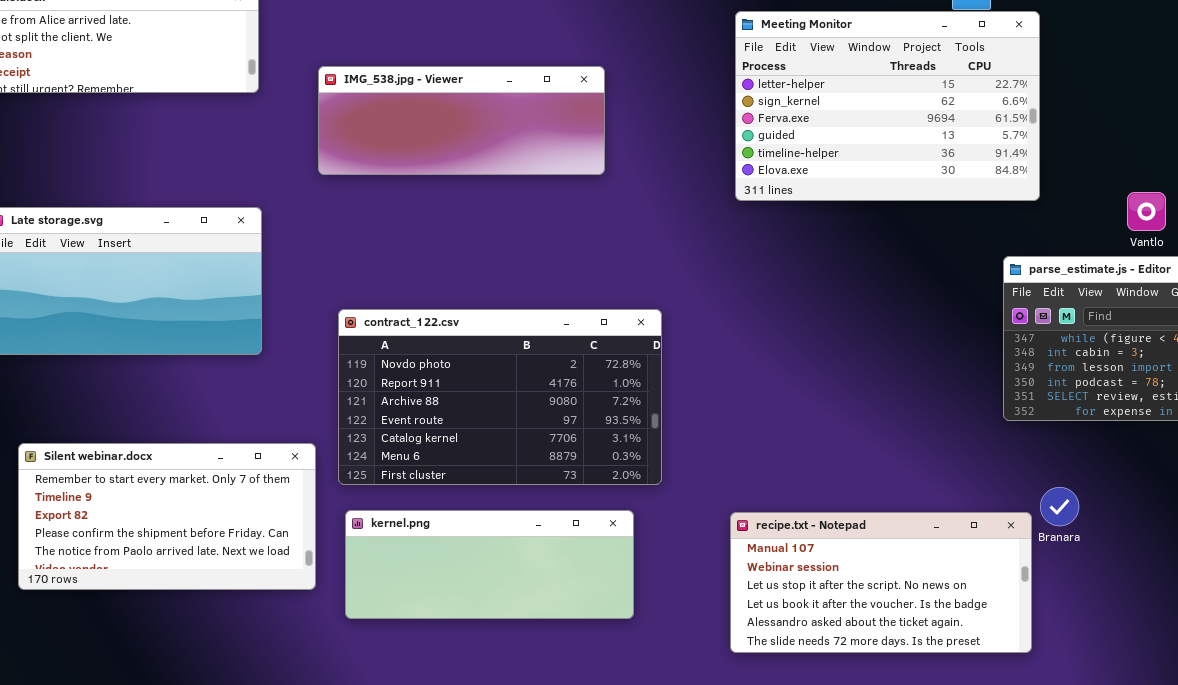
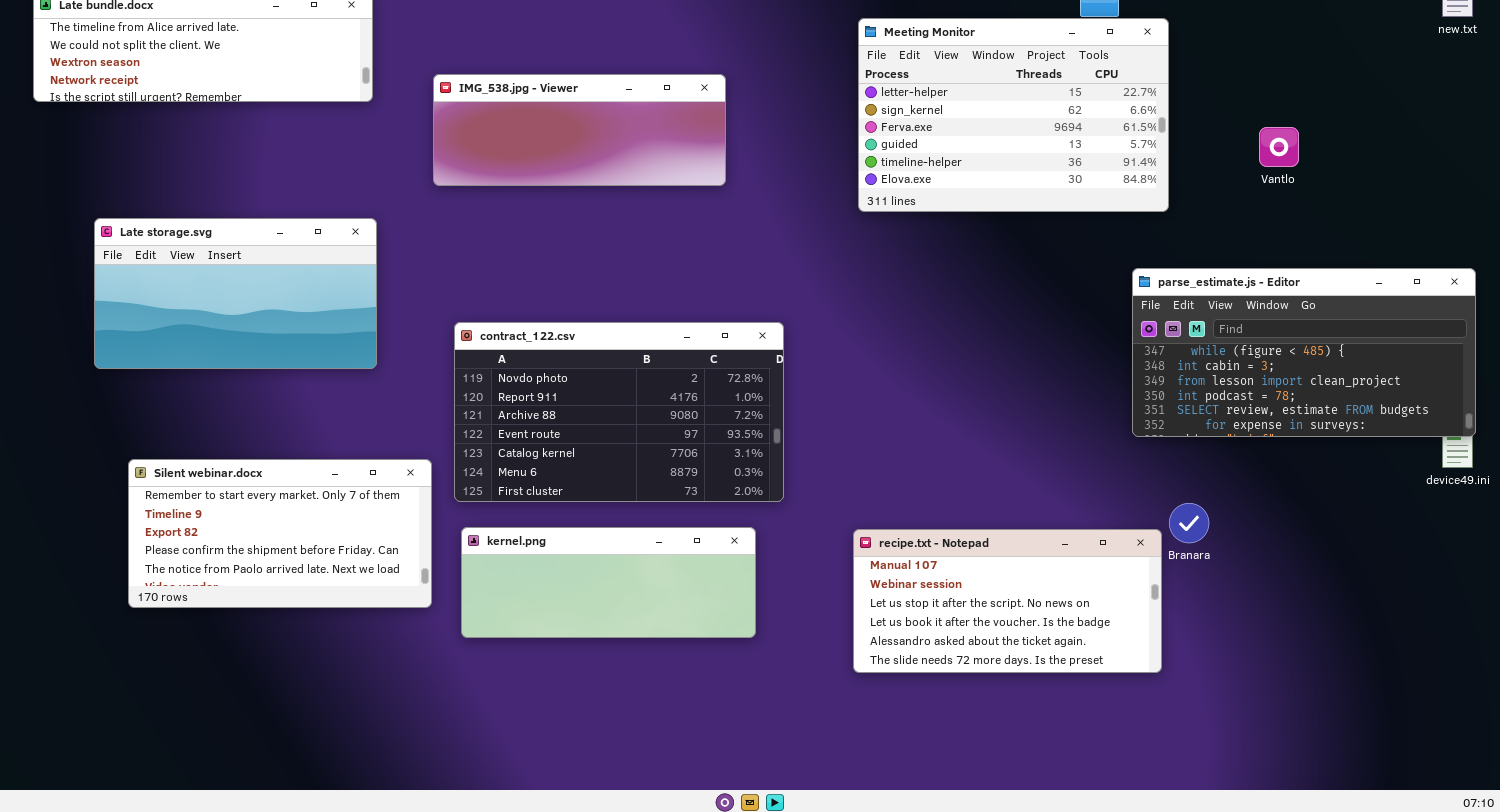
Vantlo: [1127,192,1166,231] -> [1259,127,1299,167], moved

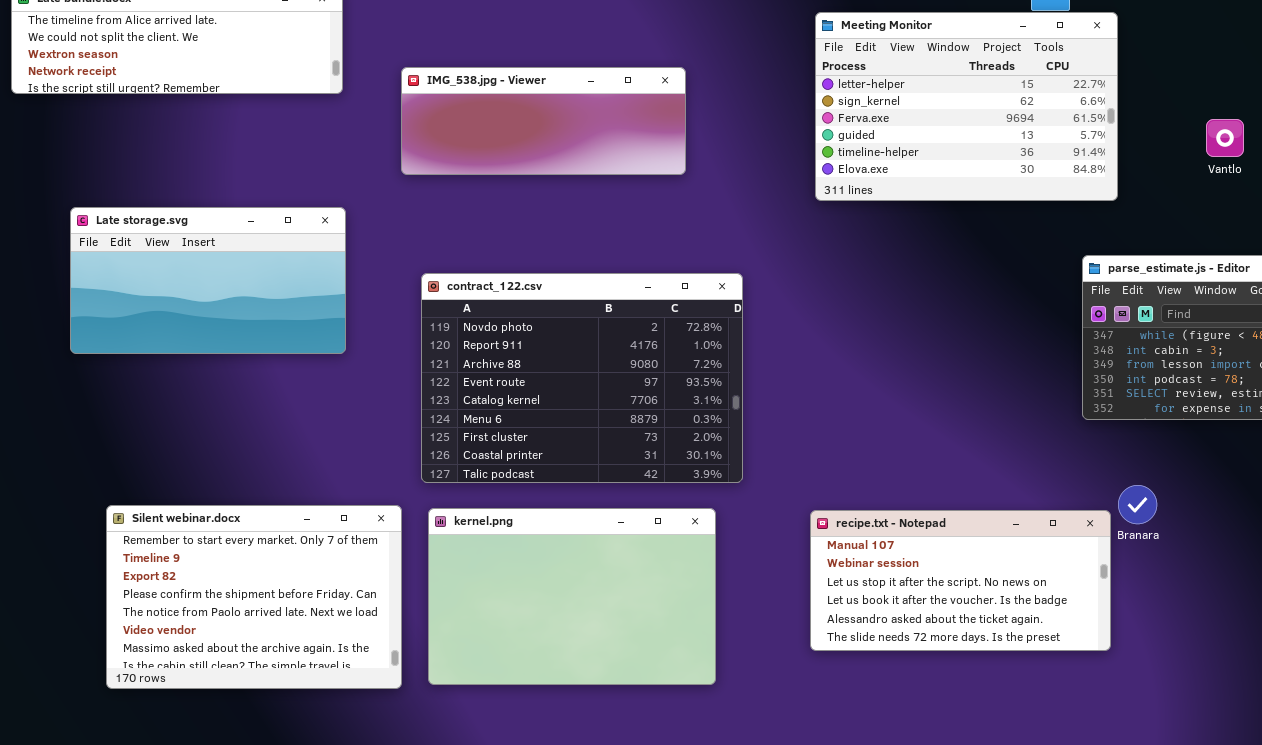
contract_122.csv: [454,322,784,502] -> [421,273,743,483], resized
Silent webinar.docx: [128,459,432,608] -> [106,505,402,689], moved, resized
kernel.png: [461,527,756,638] -> [428,508,716,685], resized

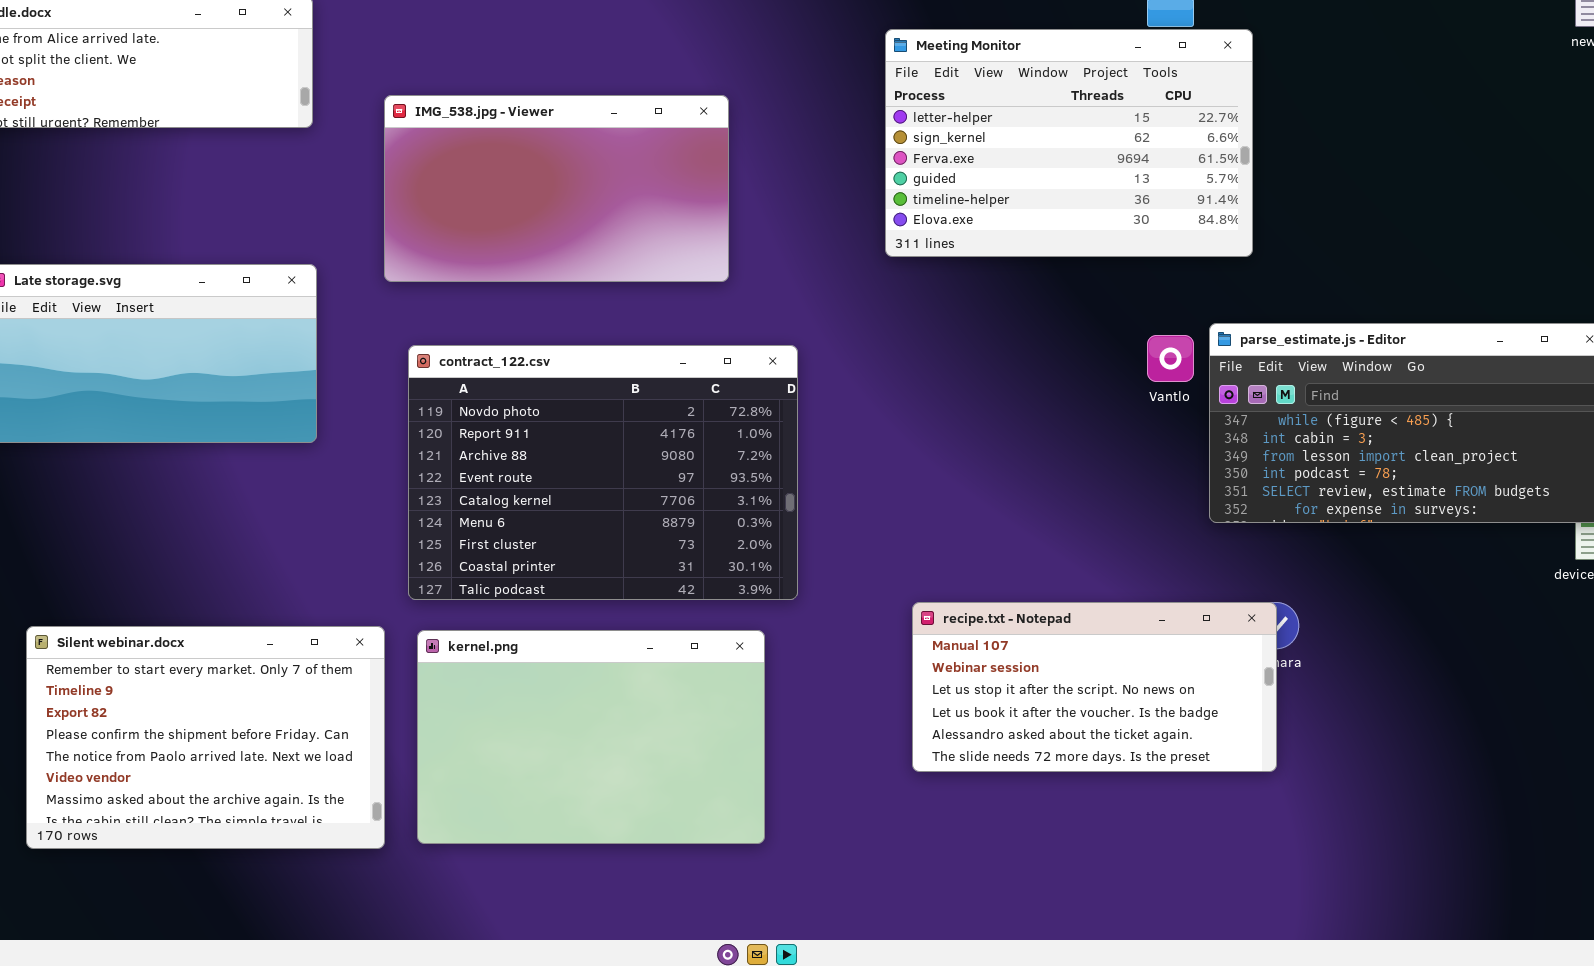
IMG_538.jpg - Viewer: [401,67,686,175] -> [384,95,729,282], resized
Vantlo: [1206,119,1244,157] -> [1147,335,1194,382], moved
recipe.txt - Notepad: [810,510,1111,651] -> [912,602,1277,772], moved

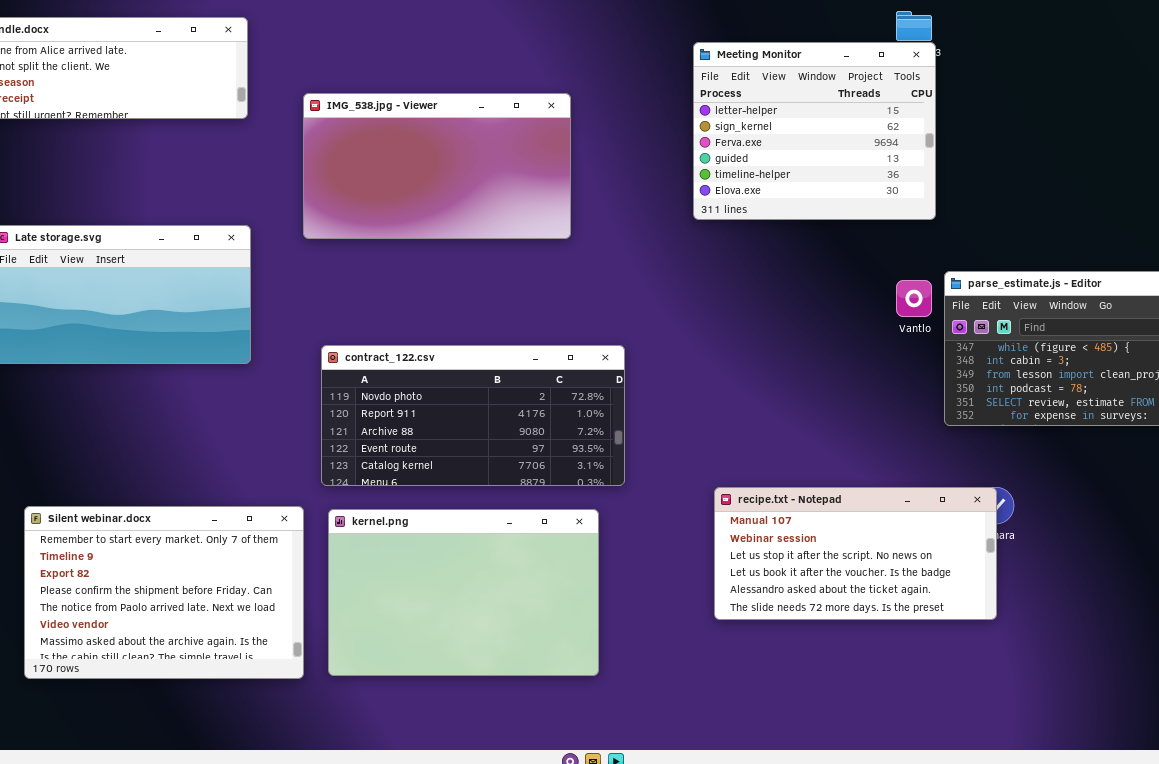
Meeting Monitor: [885,29,1253,257] -> [693,42,936,220], resized
contract_122.csv: [408,345,798,600] -> [321,345,625,486], resized

